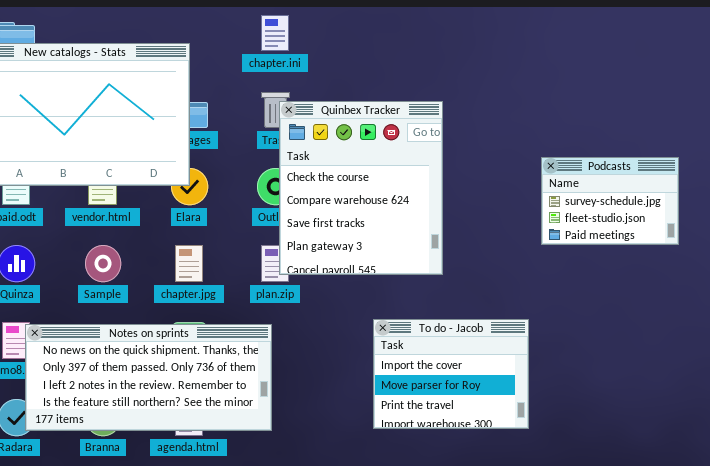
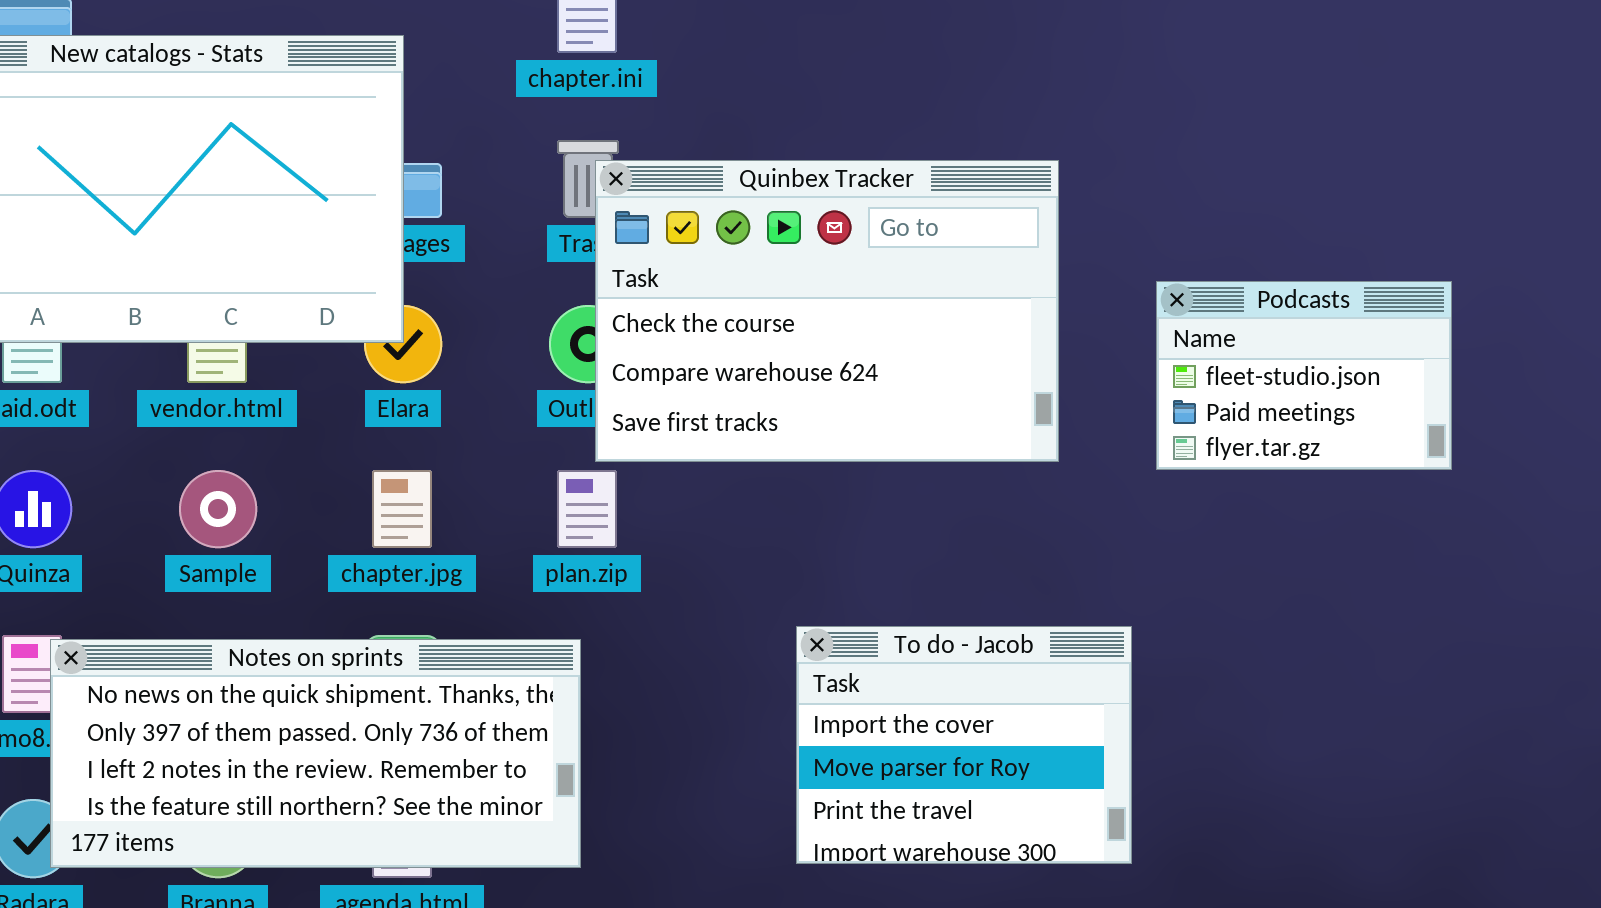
Quinbex Tracker: [279,101,443,275] -> [595,160,1059,462], resized
Podcasts: [541,157,679,245] -> [1156,281,1452,470], scrolled down 1 row

